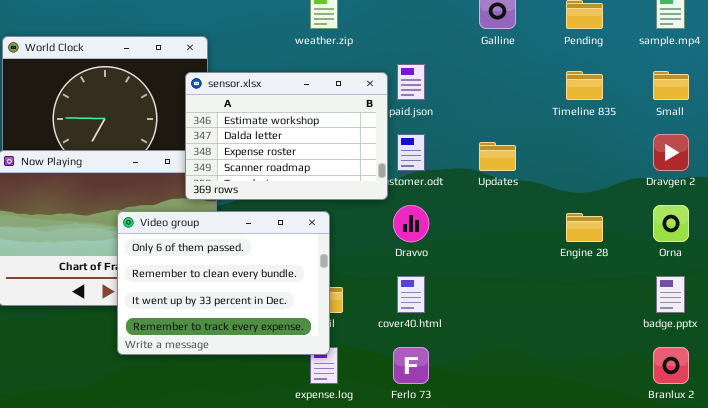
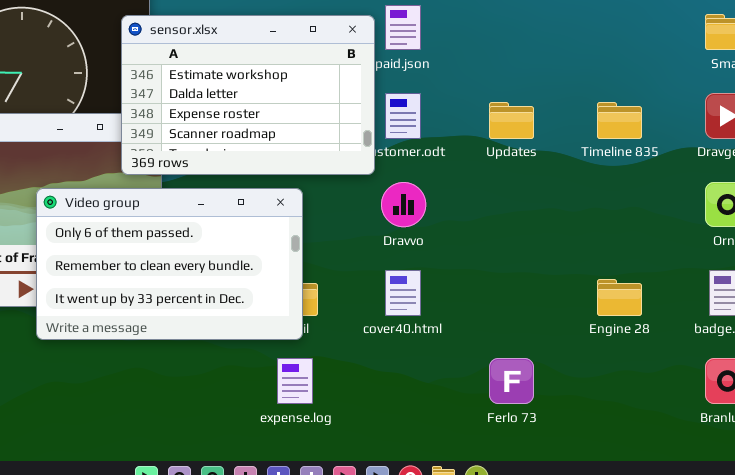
Timeline 835: [566,71,603,100] -> [597,102,642,139], moved
Video group: [117,211,330,355] -> [36,188,303,340], resized
Engine 28: [566,213,603,242] -> [597,279,642,316], moved
Ferlo 73: [393,347,429,384] -> [489,358,534,404], moved

